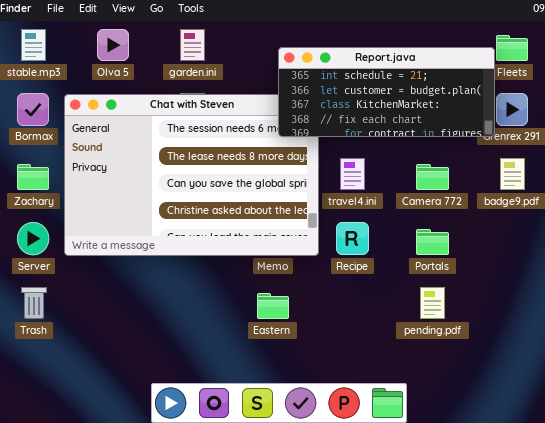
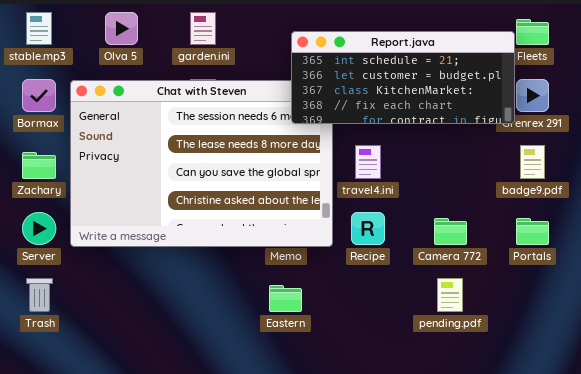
Camera 772: [416,164,449,190] -> [434,218,467,245], moved
Portals: [416,229,449,255] -> [516,218,549,245], moved

